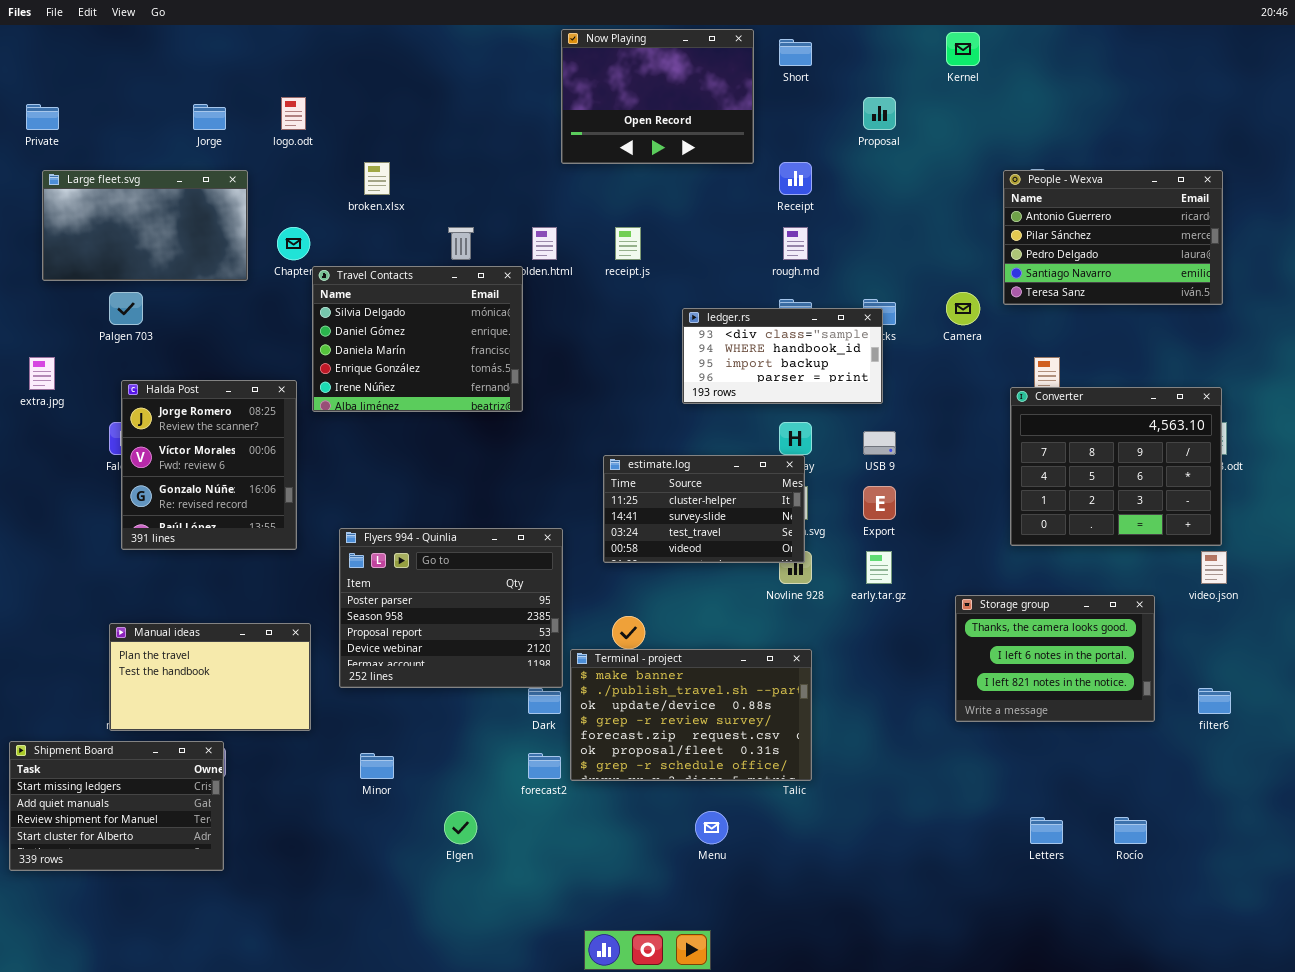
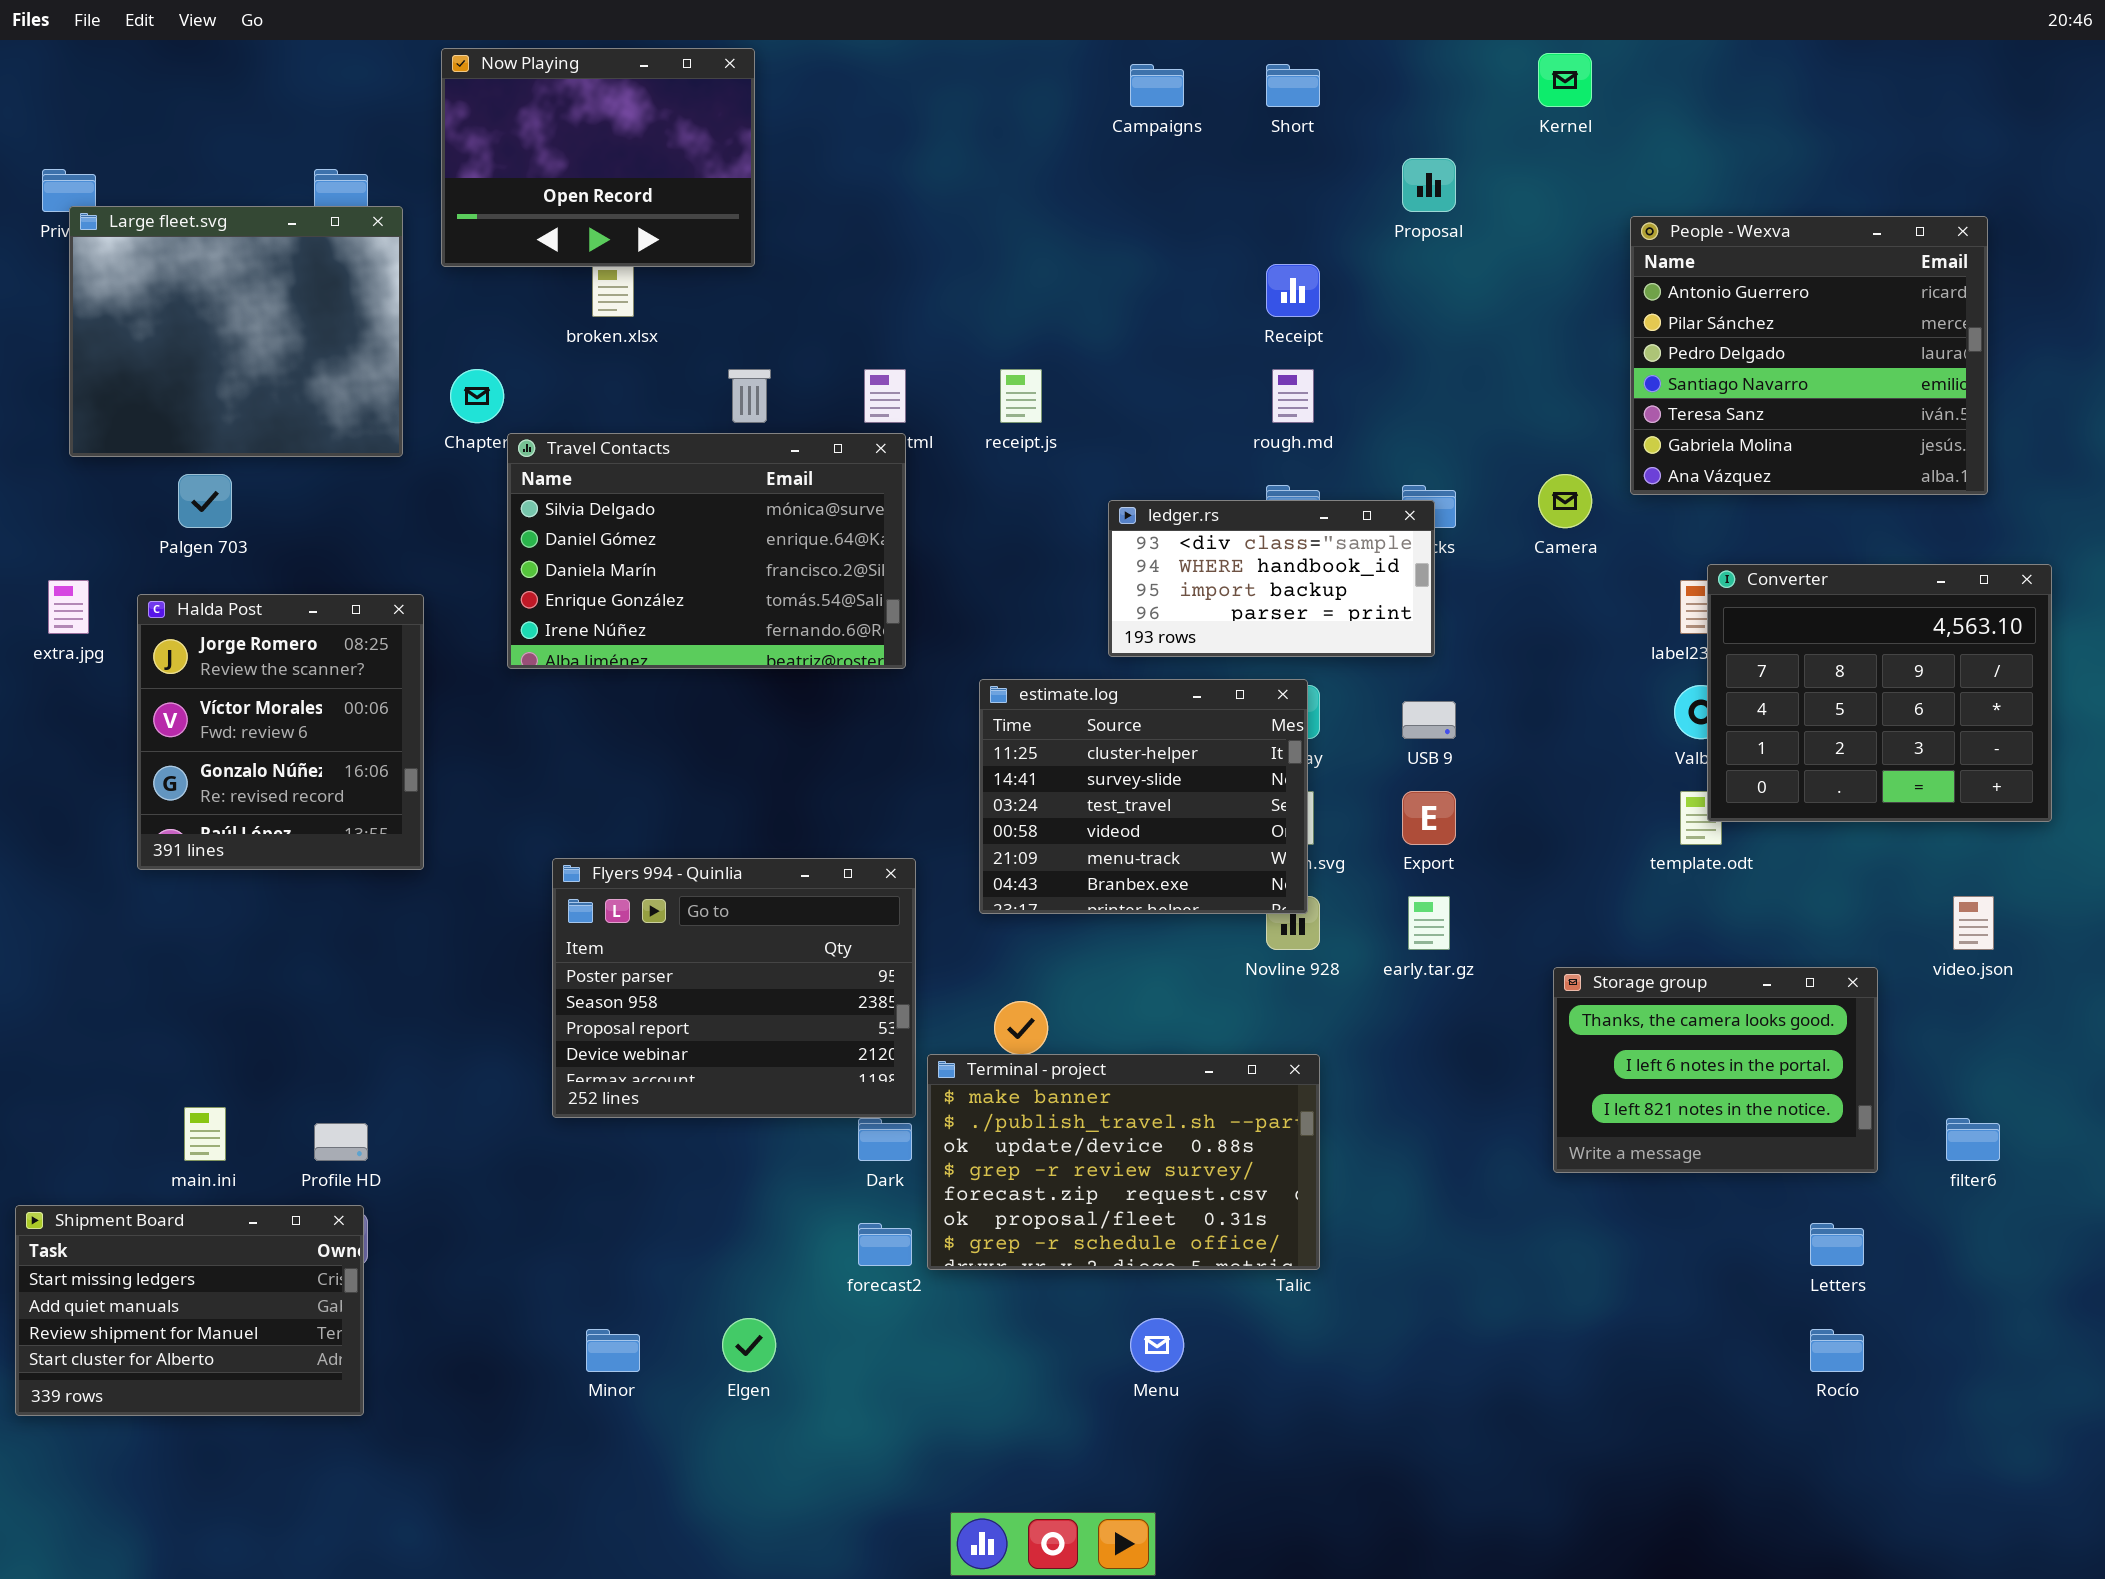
Now Playing: [561,29,754,164] -> [441,48,755,267], moved
Large fleet.svg: [42,170,248,281] -> [69,206,403,457], resized
People - Wexva: [1003,170,1223,305] -> [1630,216,1988,495], resized
Travel Contacts: [312,266,523,412] -> [507,433,906,669], resized
Halda Post: [121,380,297,550] -> [137,594,424,870], moved
Converter: [1010,387,1222,546] -> [1707,564,2052,822], moved
estimate.log: [603,455,805,563] -> [979,679,1308,914], resized
Manual ideas: [109,623,311,731] -> none, closed
Minor: [360,753,394,779] -> [586,1329,640,1372], moved
Letters: [1030,817,1063,844] -> [1810,1223,1864,1266], moved

